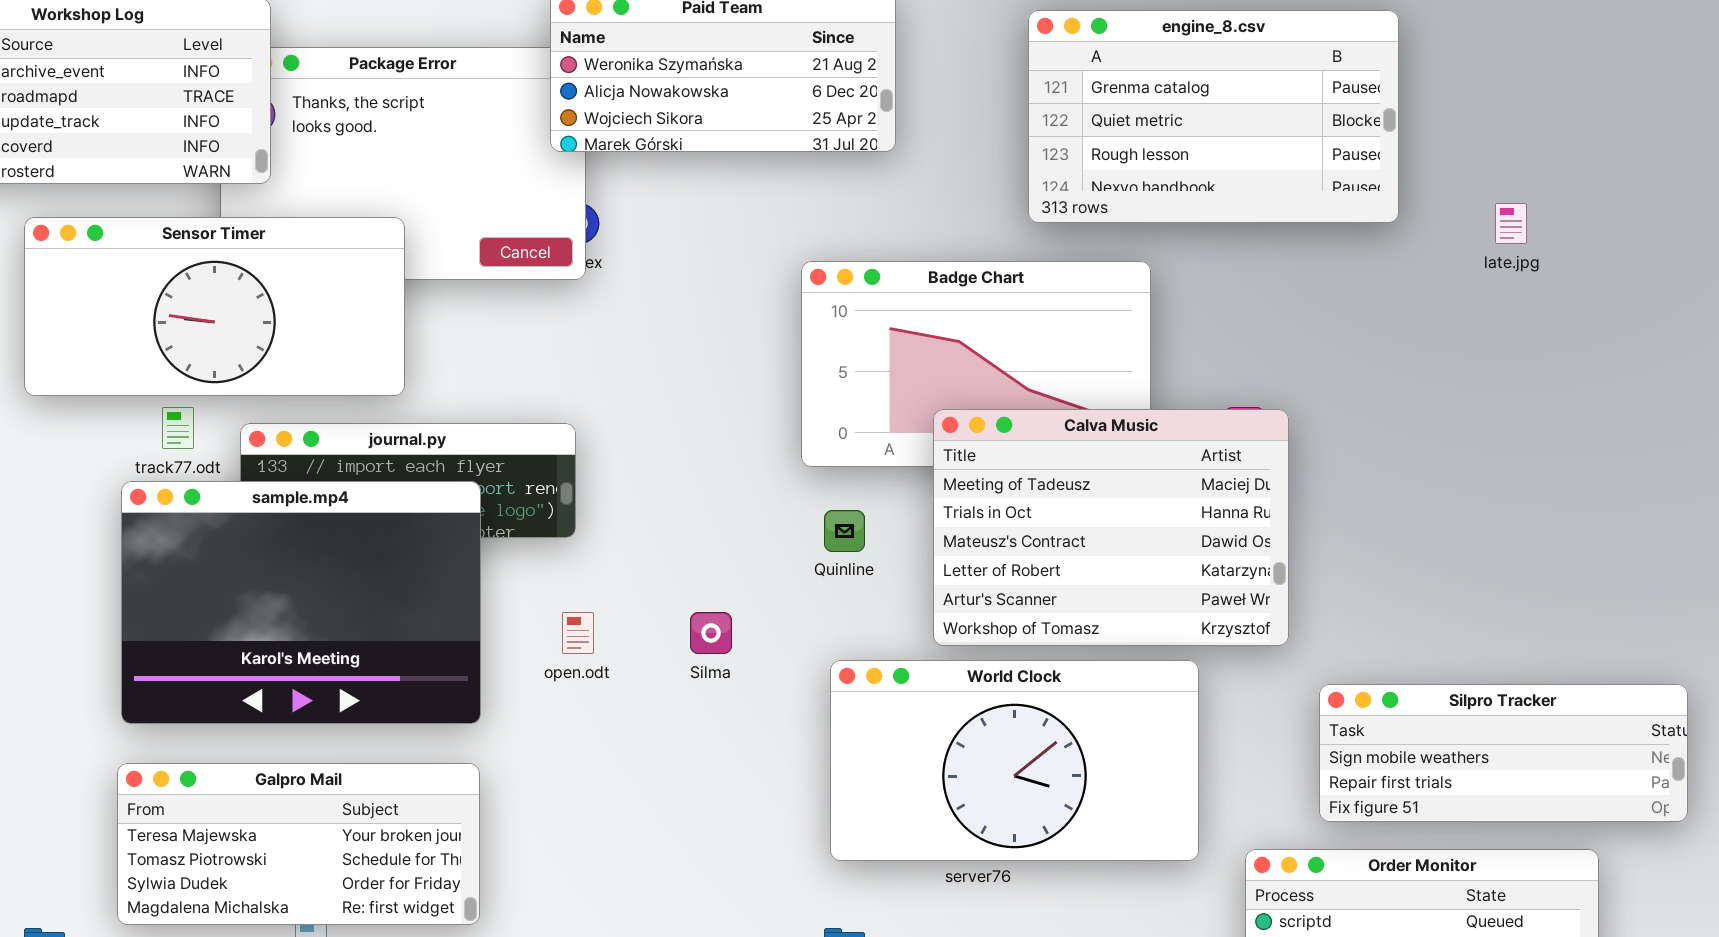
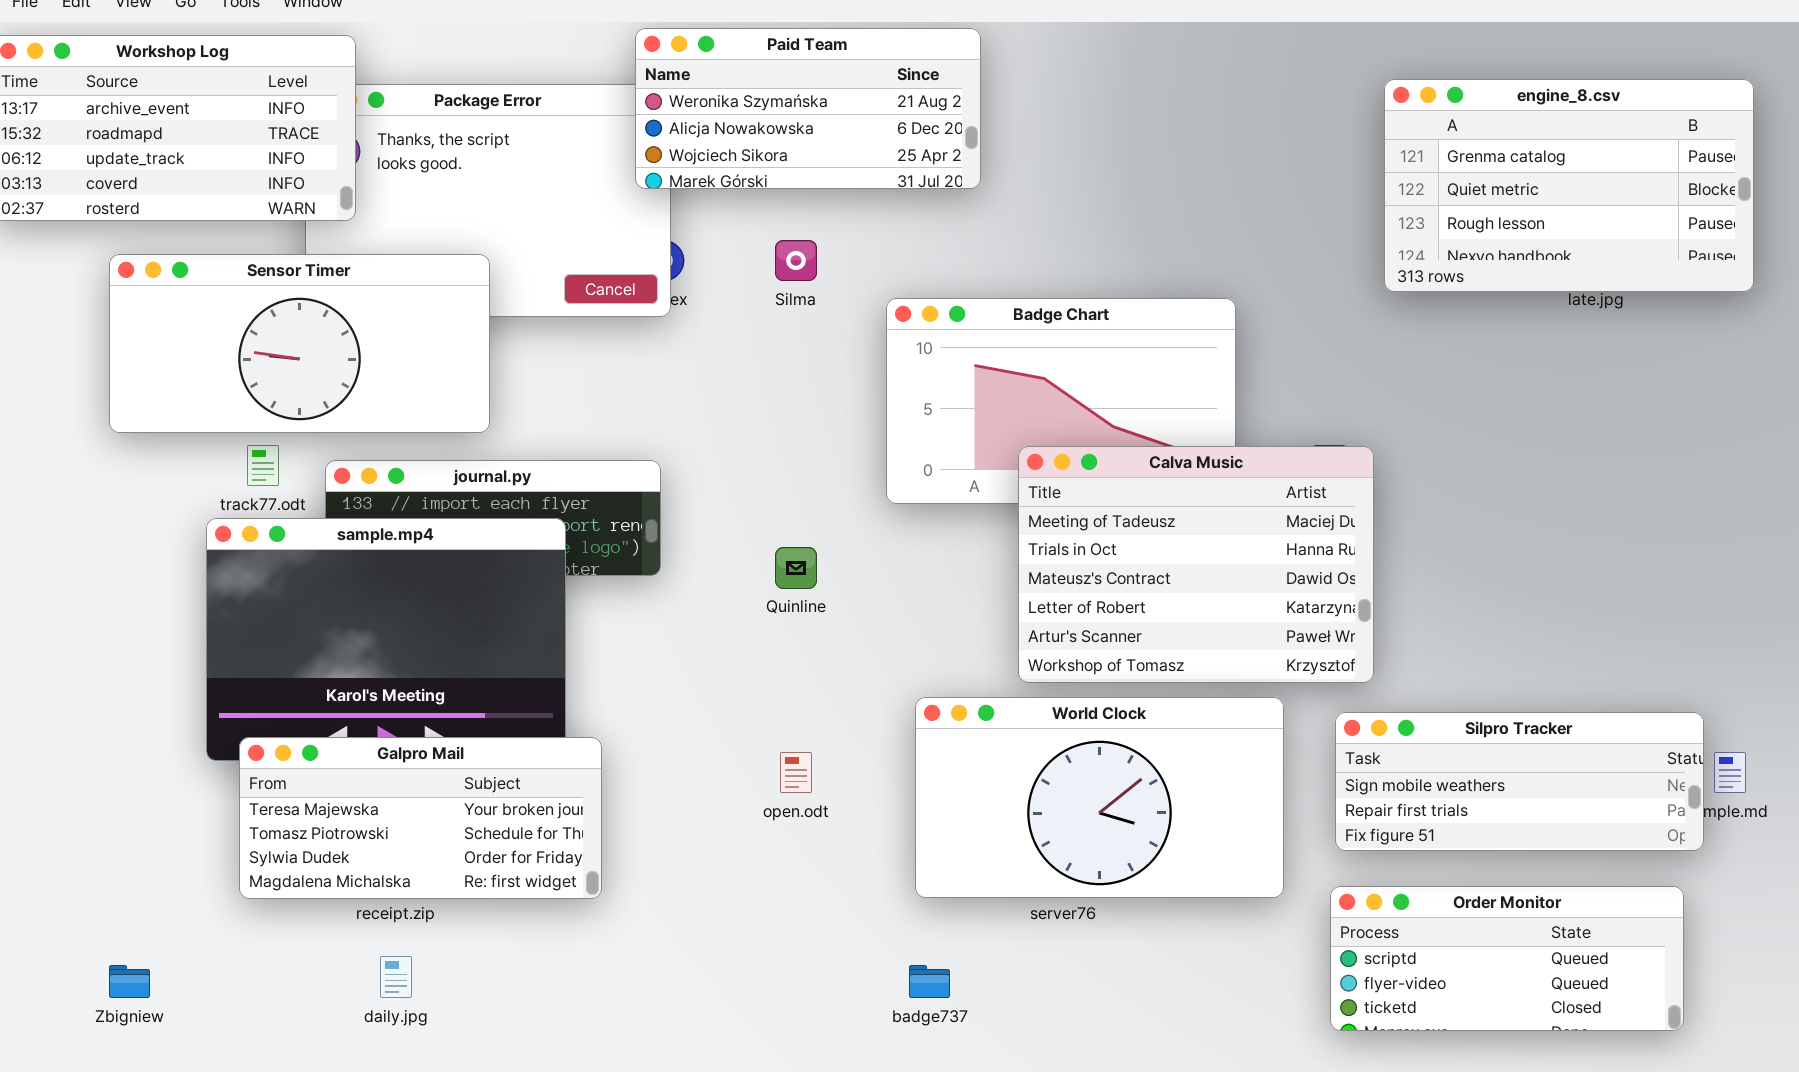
engine_8.csv: [1028,10,1399,223] -> [1384,79,1754,292], moved
Quinline: [824,510,865,552] -> [775,547,817,589], moved
open.odt: [562,612,594,654] -> [780,752,812,793], moved
Silma: [690,612,732,654] -> [775,240,817,281], moved
Silpro Tracker: [1319,684,1688,822] -> [1335,712,1704,851], moved
Galpro Mail: [117,763,480,925] -> [239,737,602,899], moved

